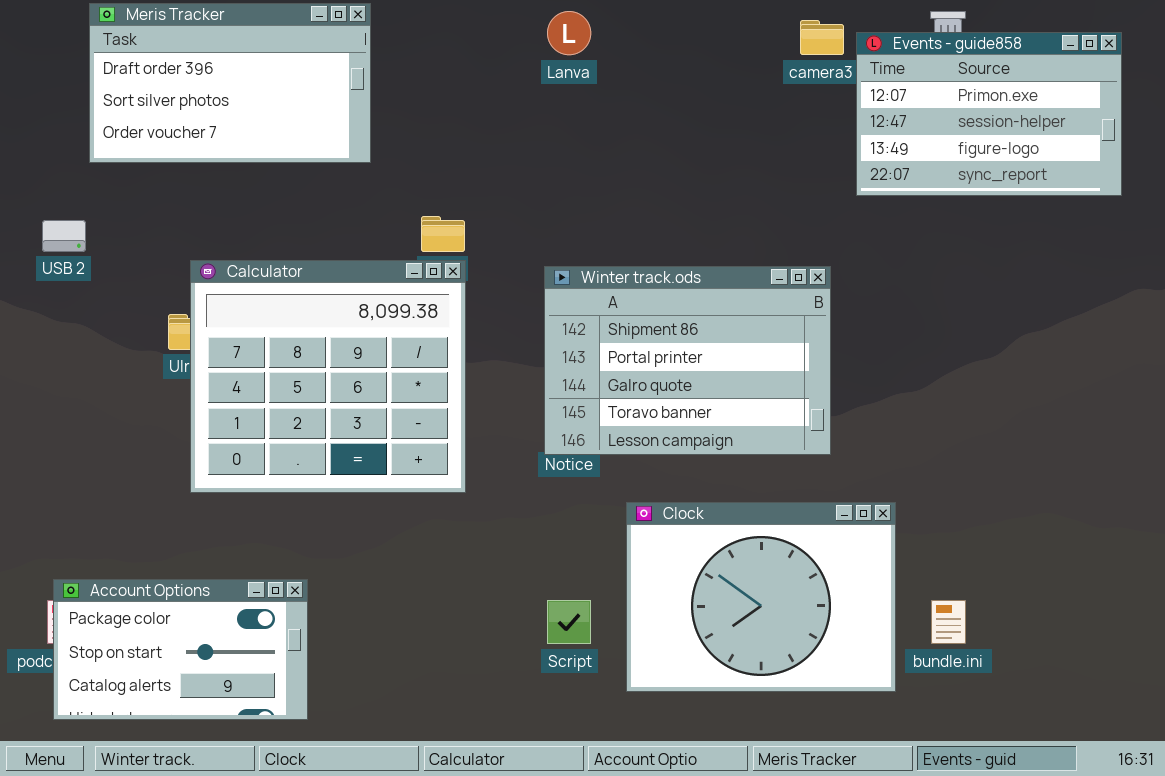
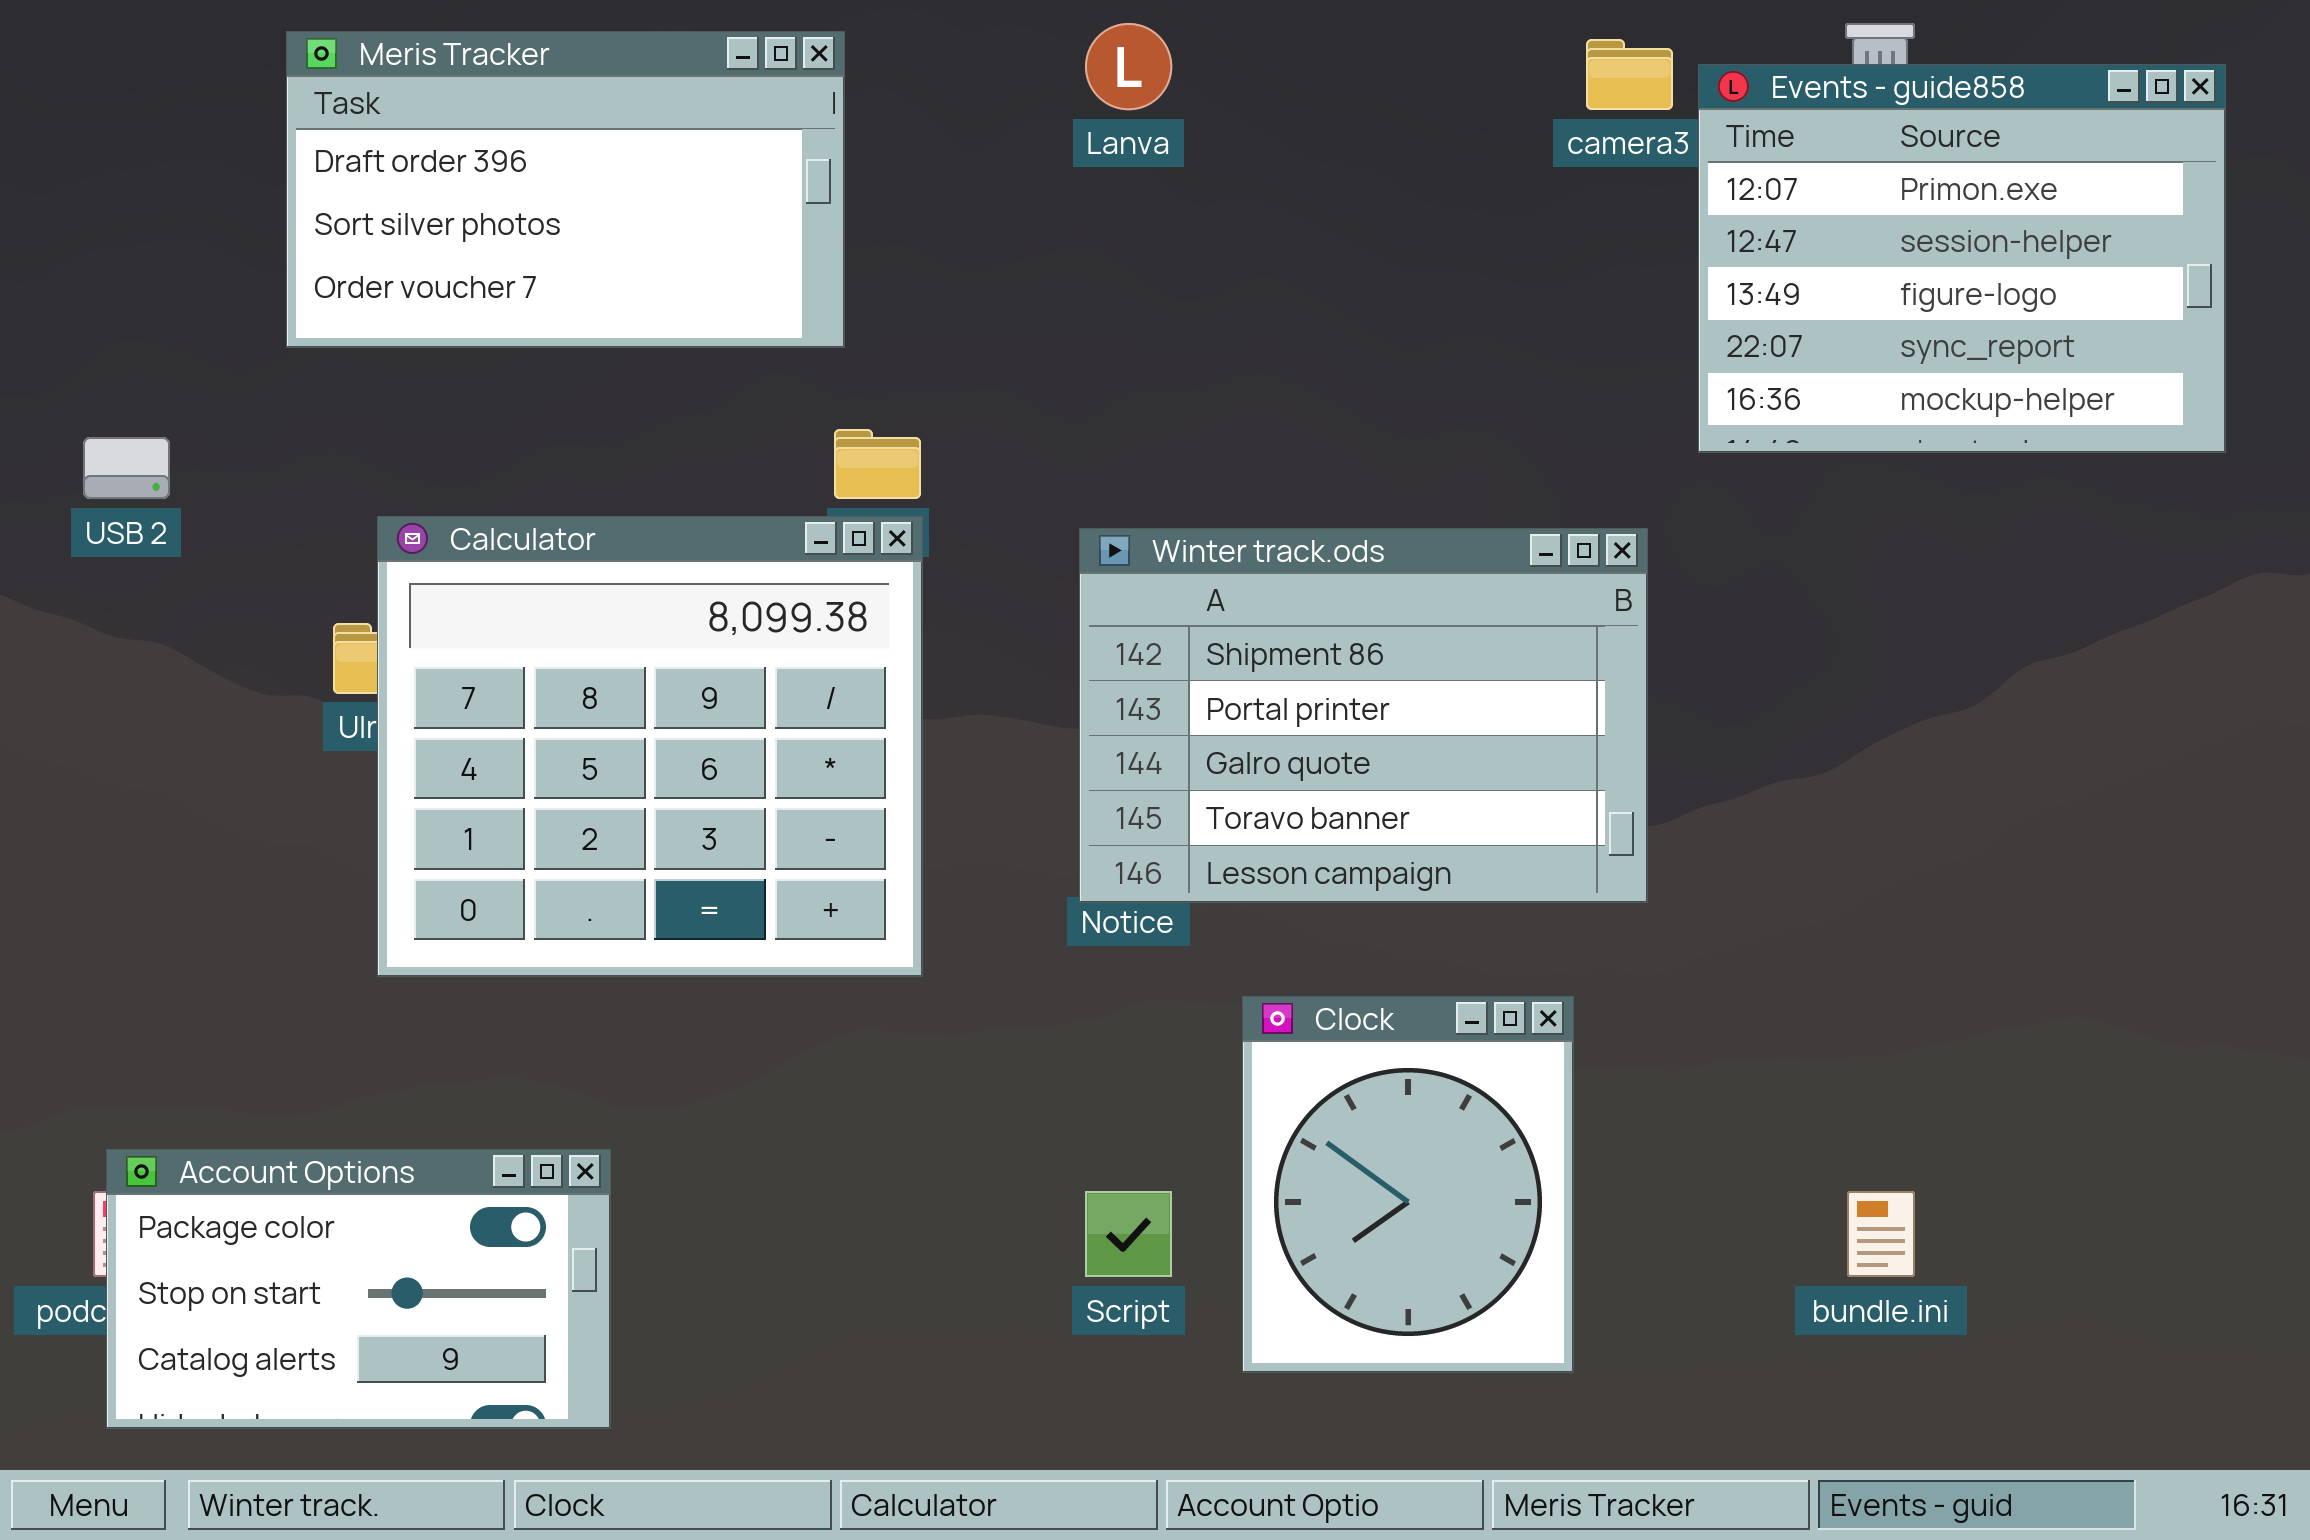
Meris Tracker: [89,3,371,163] -> [286,31,845,348], moved
Events - guide858: [856,32,1122,196] -> [1698,64,2226,453], resized
Clock: [626,502,896,692] -> [1242,996,1574,1373], resized

